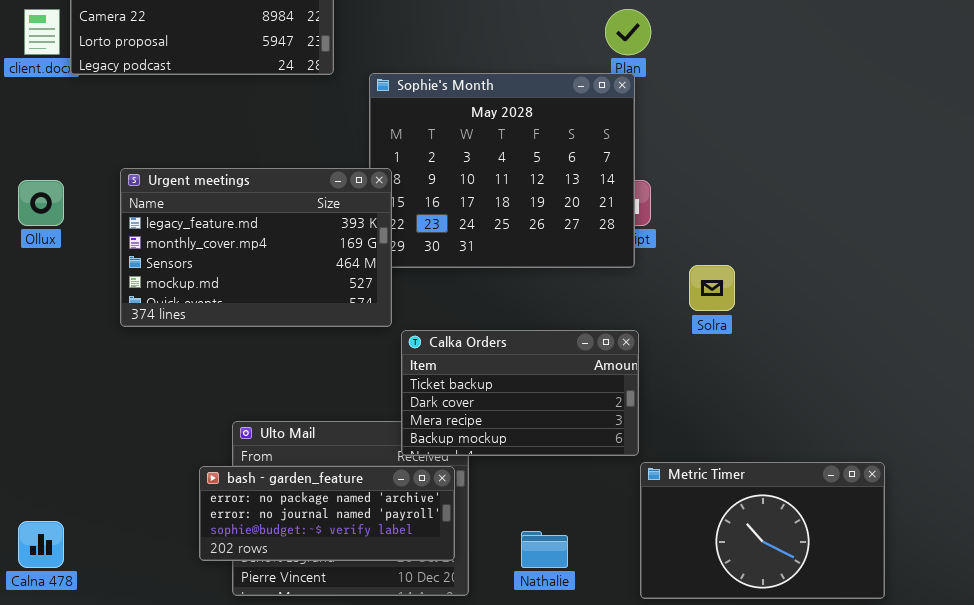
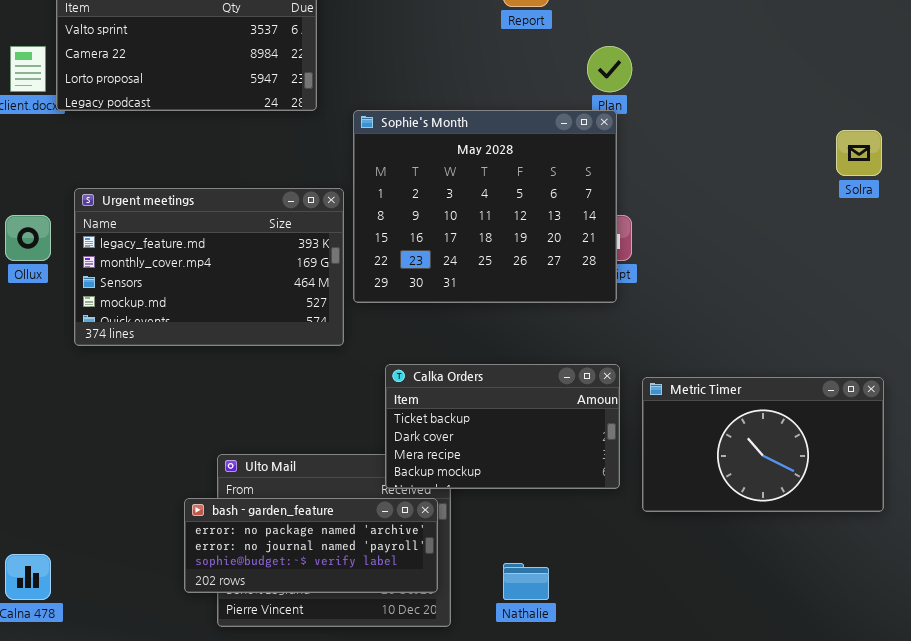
Urgent meetings: [120,168,392,327] -> [74,188,344,346], moved
Solra: [689,265,735,311] -> [836,130,882,176], moved
Metric Timer: [640,462,885,599] -> [642,377,884,512], moved

